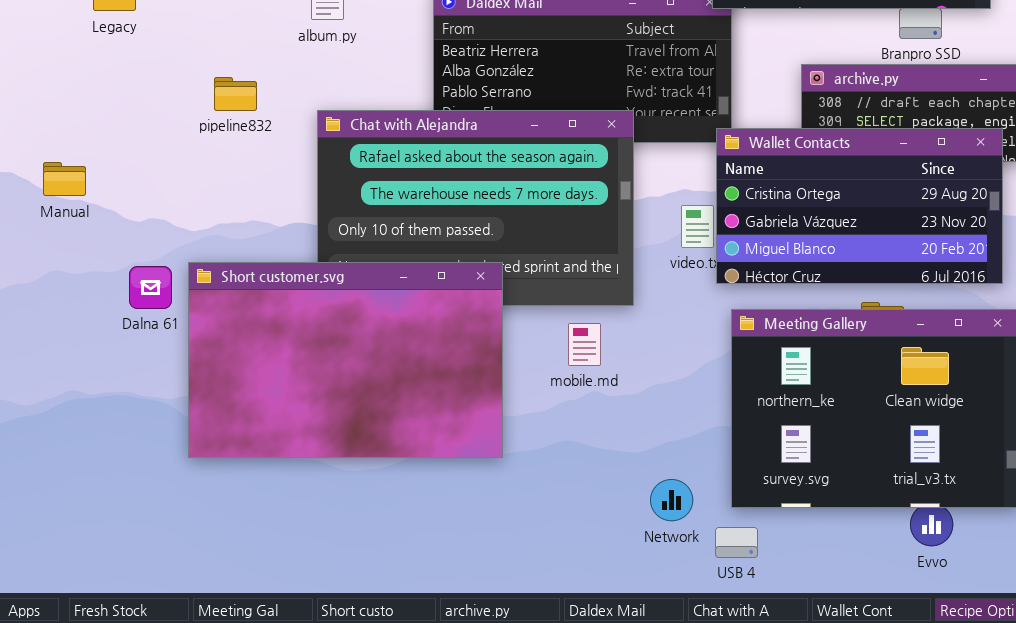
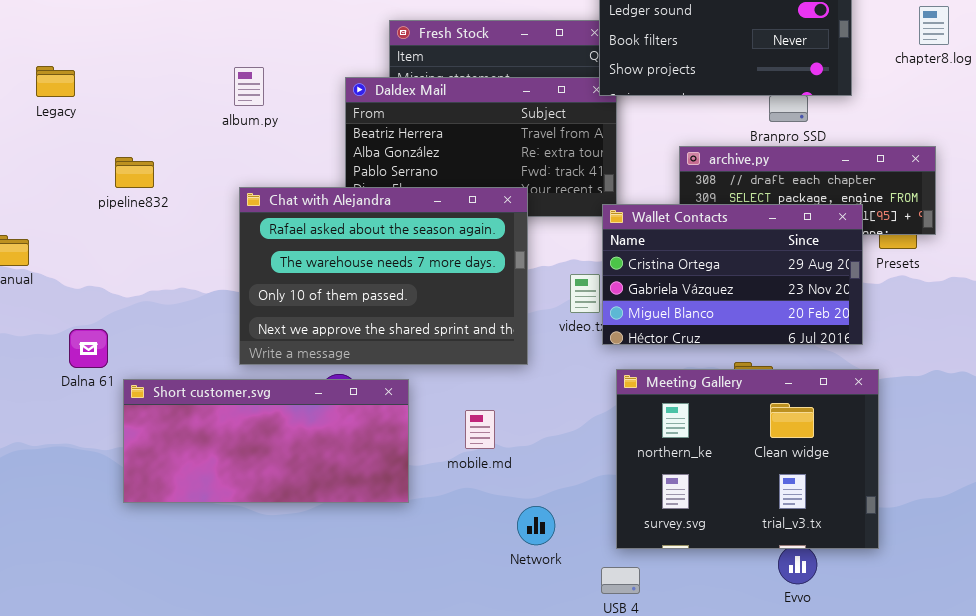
pipeline832: [214,77,257,111] -> [115,157,154,188], moved
Short customer.svg: [188,262,503,458] -> [123,379,409,503], resized
mobile.md: [568,323,601,366] -> [465,410,495,449], moved
Network: [650,479,693,521] -> [517,506,555,545], moved

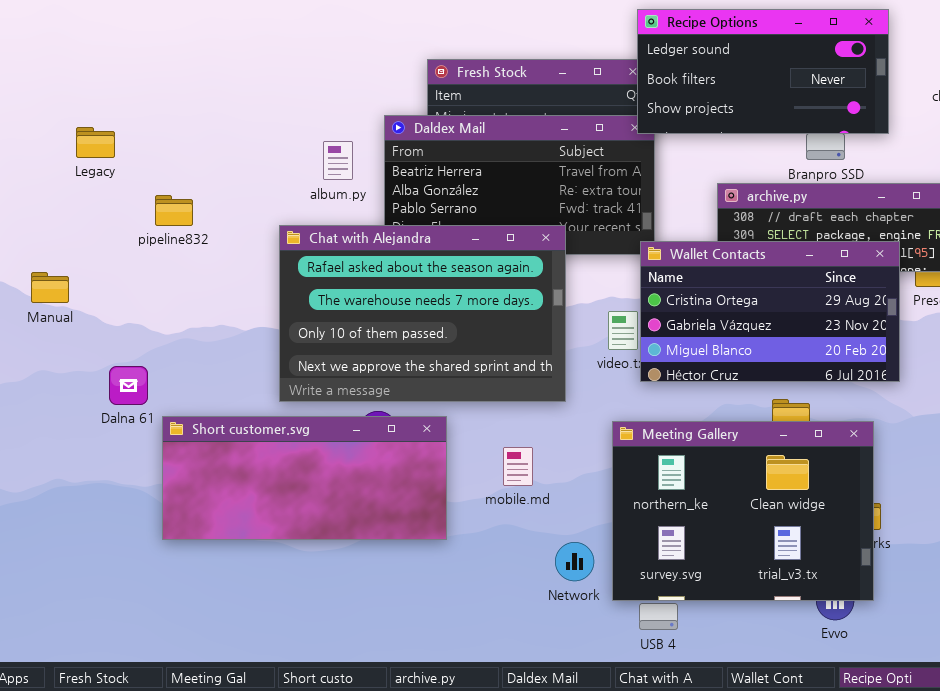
Legacy: [36,66,75,97] -> [76,127,115,158], moved
album.py: [234,67,264,106] -> [323,141,353,180], moved
Meeting Gallery: [616,369,879,549] -> [612,421,874,601], moved

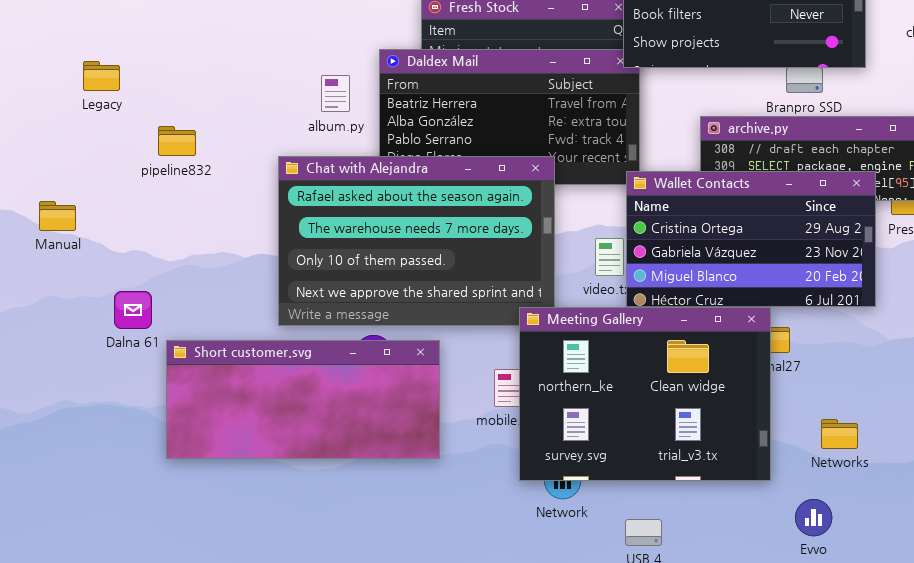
Meeting Gallery: [612,421,874,601] -> [519,307,771,481], moved

